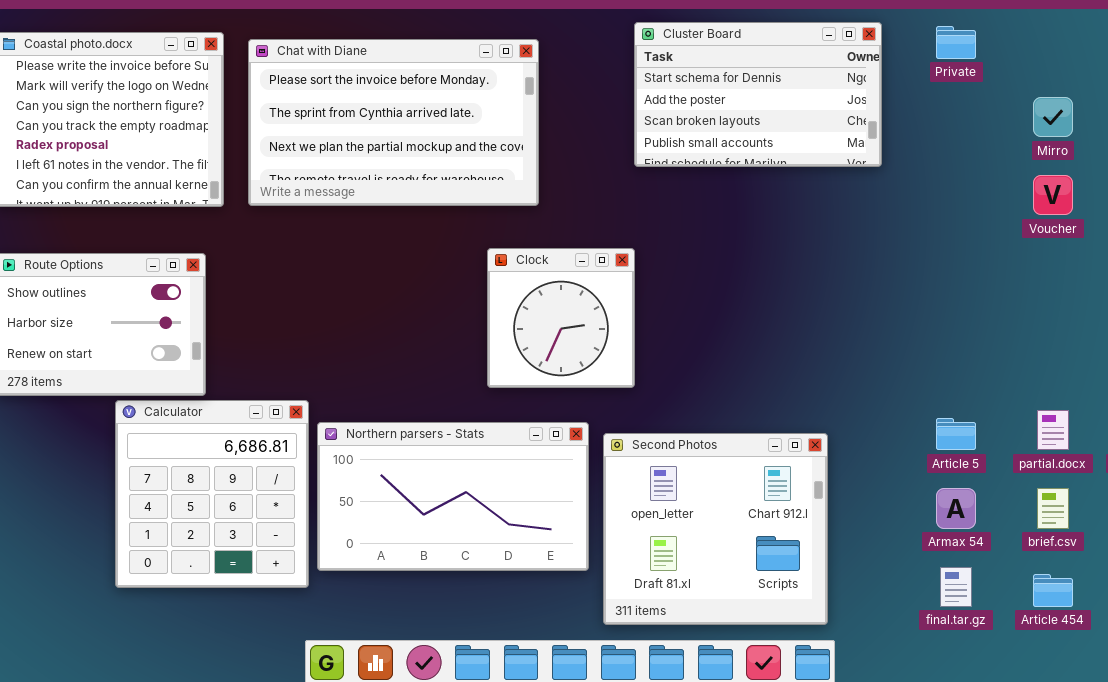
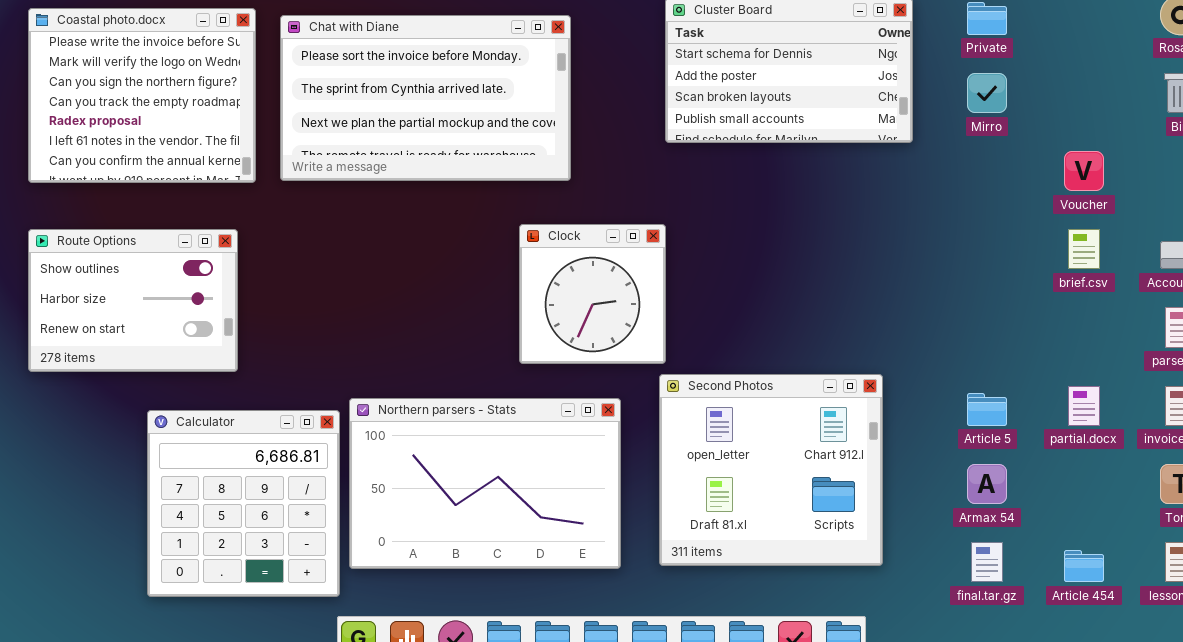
Mirro: [1033,97,1073,137] -> [967,73,1007,113], moved
Calculator: [115,400,309,588] -> [147,410,340,597], moved
Northern parsers - Stats: [317,422,589,571] -> [349,398,621,569], resized
Second Photos: [603,433,828,625] -> [659,374,883,566], moved
brief.csv: [1037,488,1069,529] -> [1068,229,1100,269], moved

